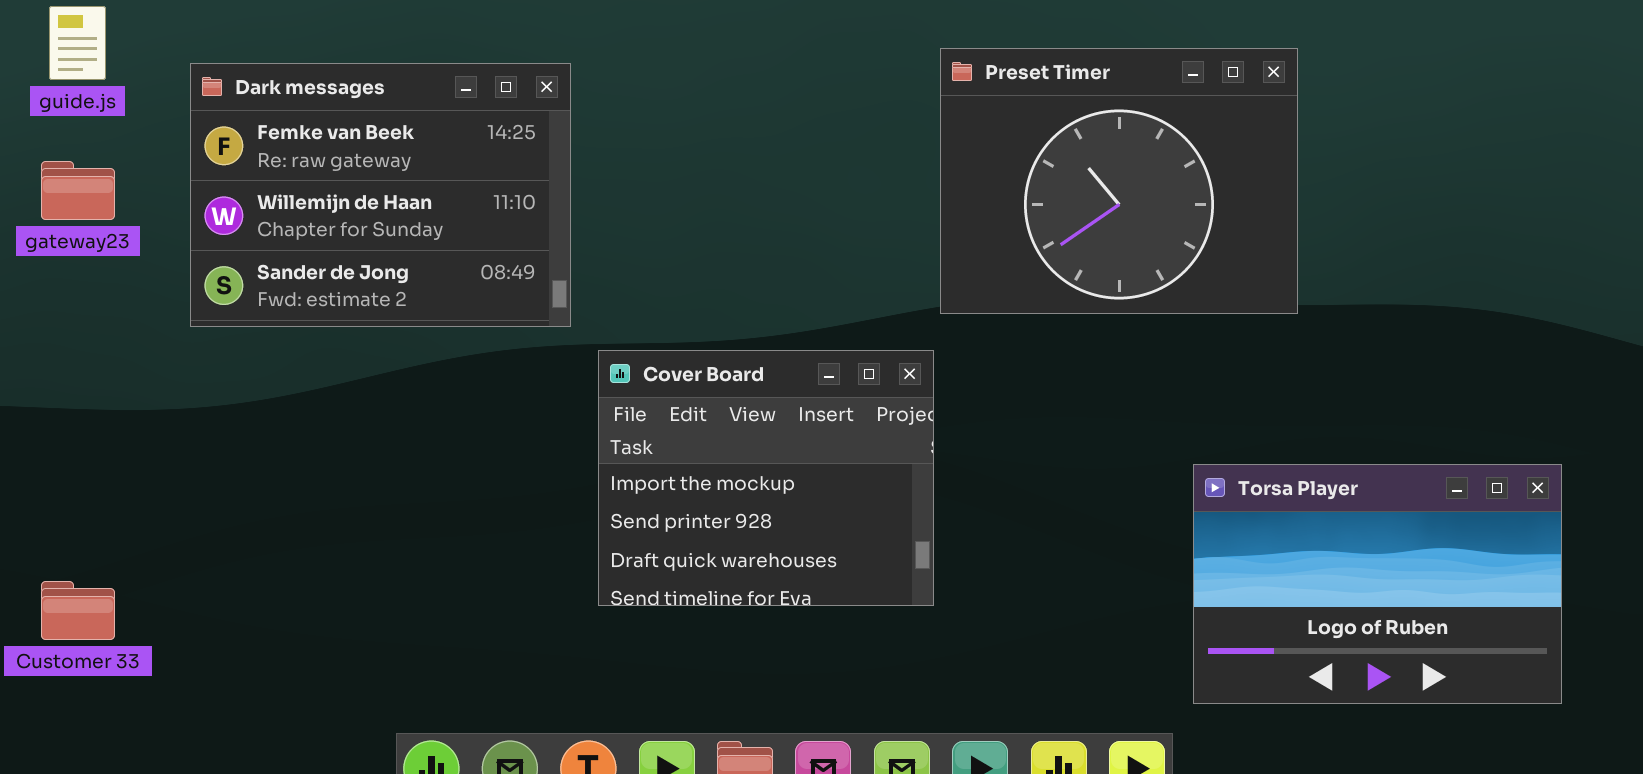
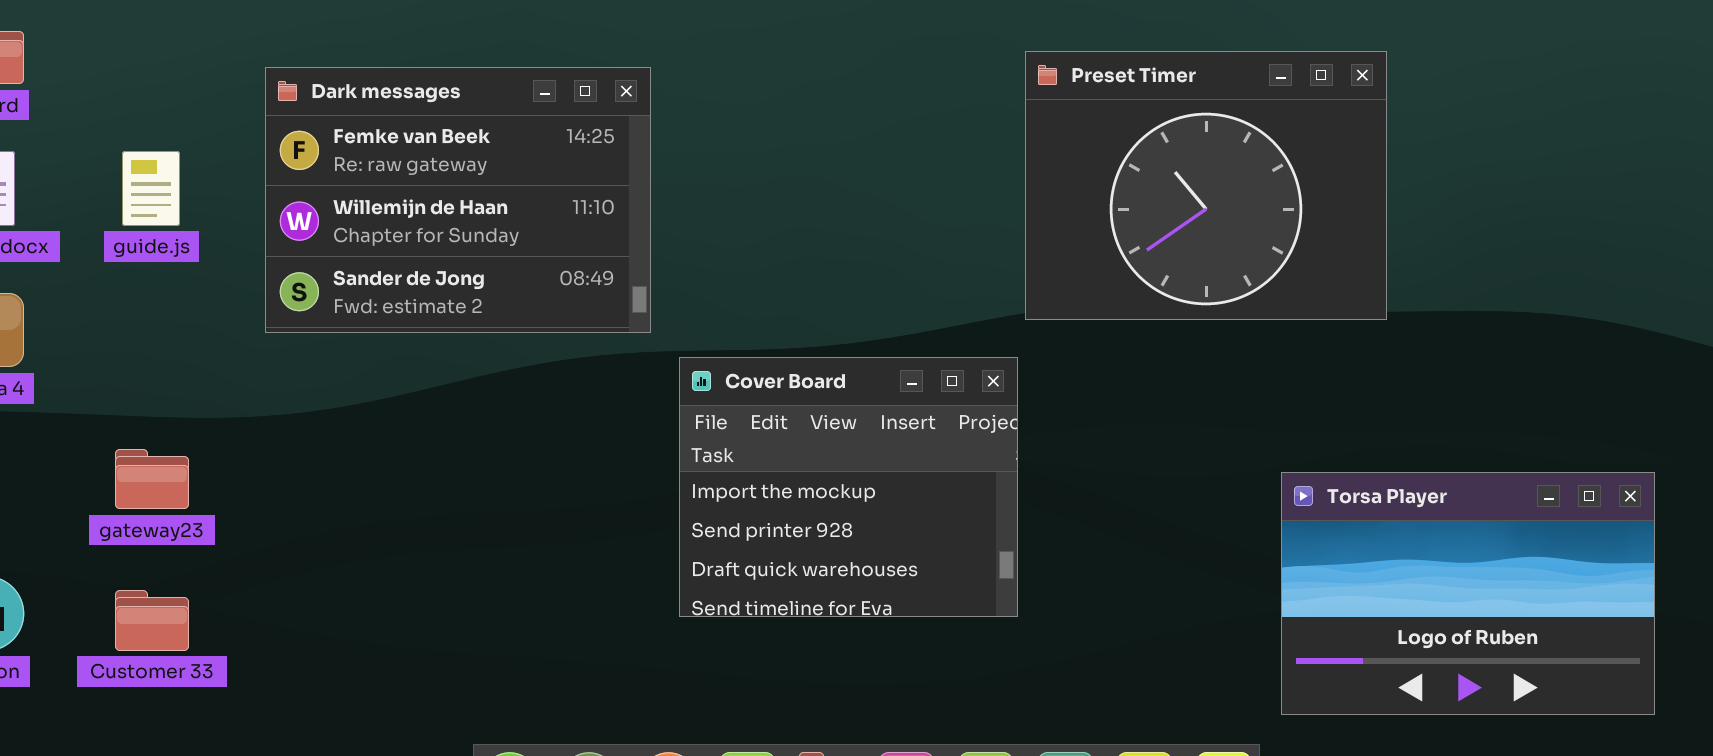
guide.js: [49,6,106,80] -> [122,151,180,226], moved
gateway23: [41,161,115,220] -> [115,449,189,509], moved

